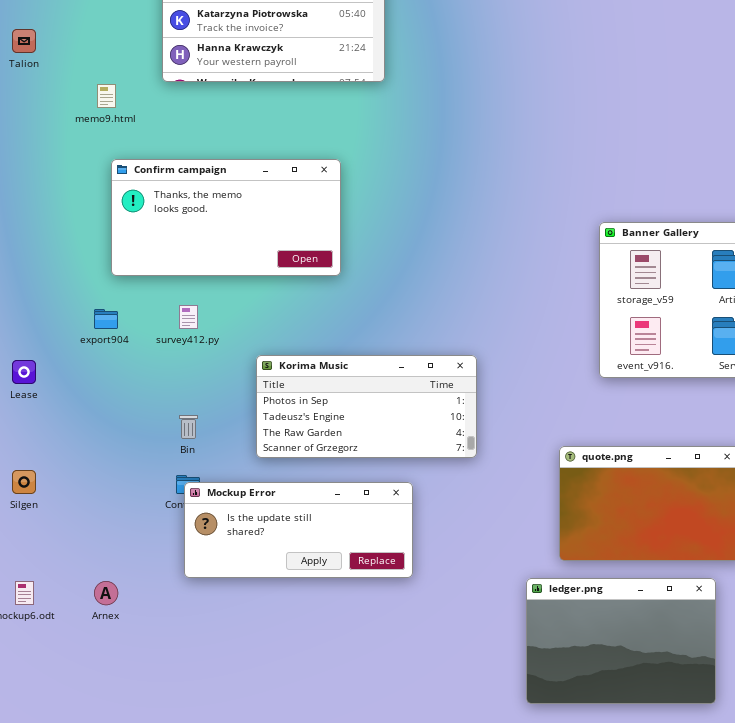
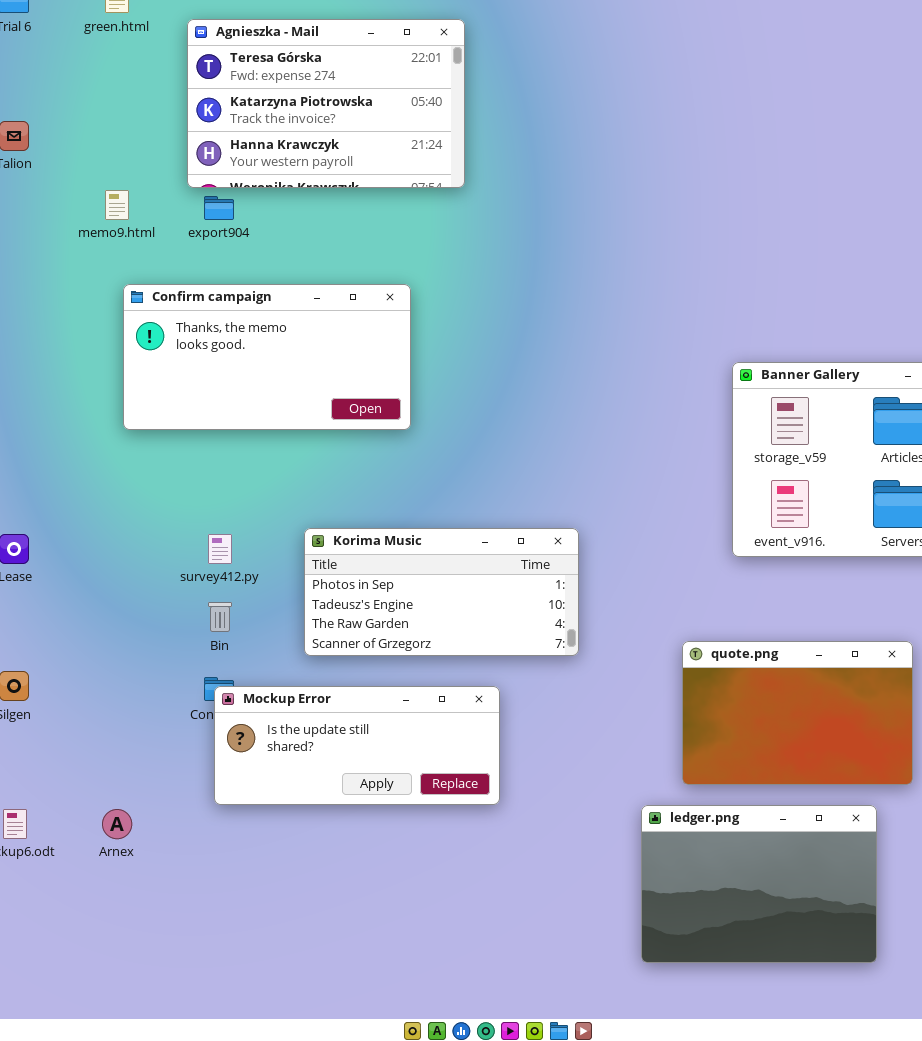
survey412.py: [179,305,198,329] -> [208,534,232,564], moved
export904: [94,309,118,329] -> [204,196,234,220], moved

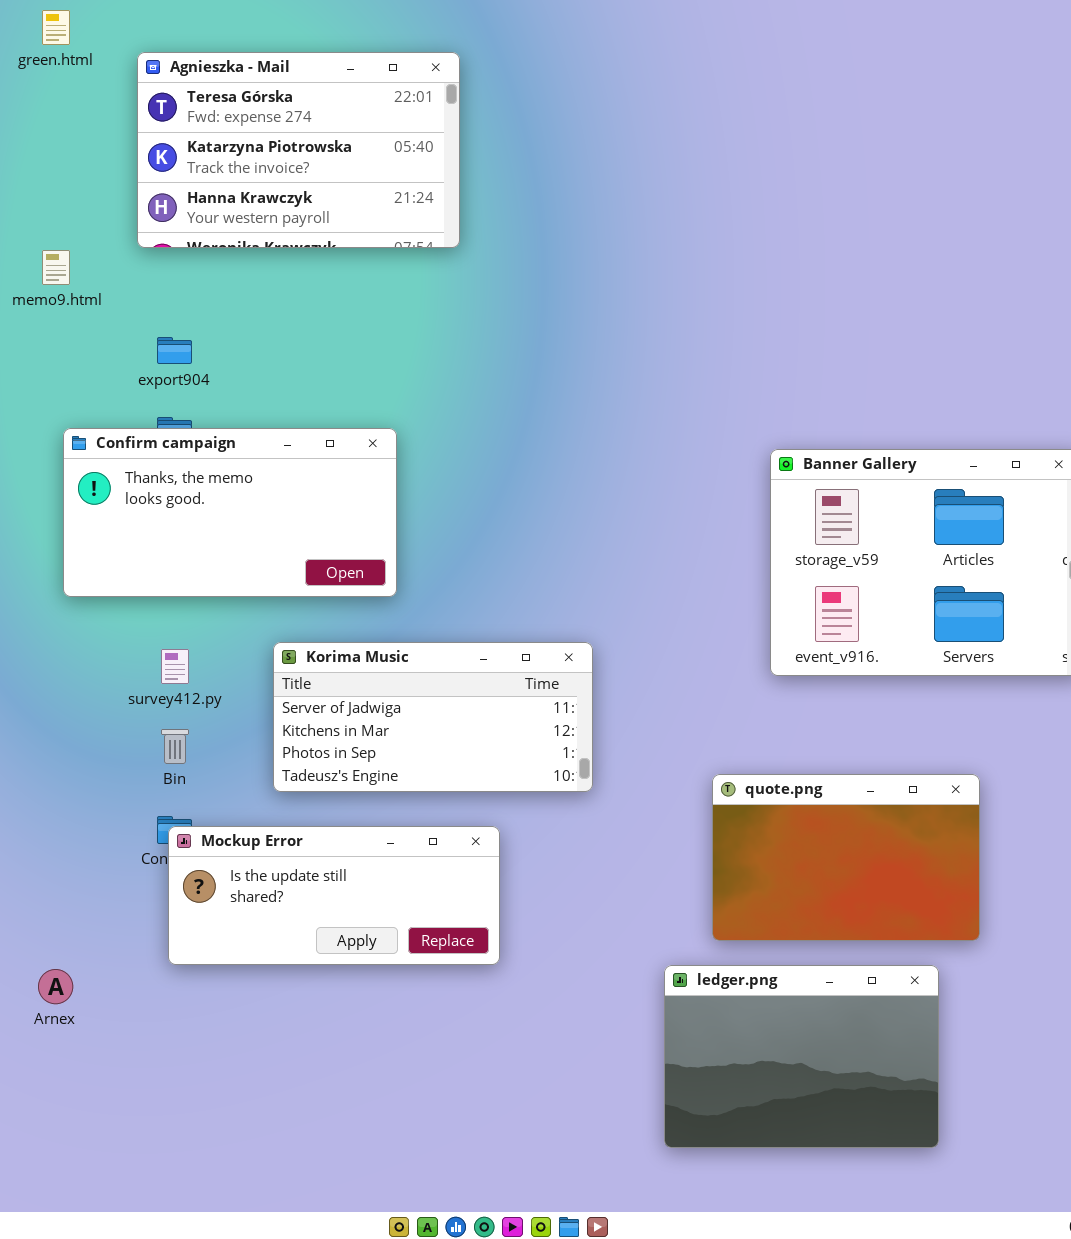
export904: [204,196,234,220] -> [157,337,192,364], moved
Confirm campaign: [123,284,411,430] -> [63,428,397,597], moved
Korima Music: [304,528,579,656] -> [273,642,593,792], scrolled up 2 rows

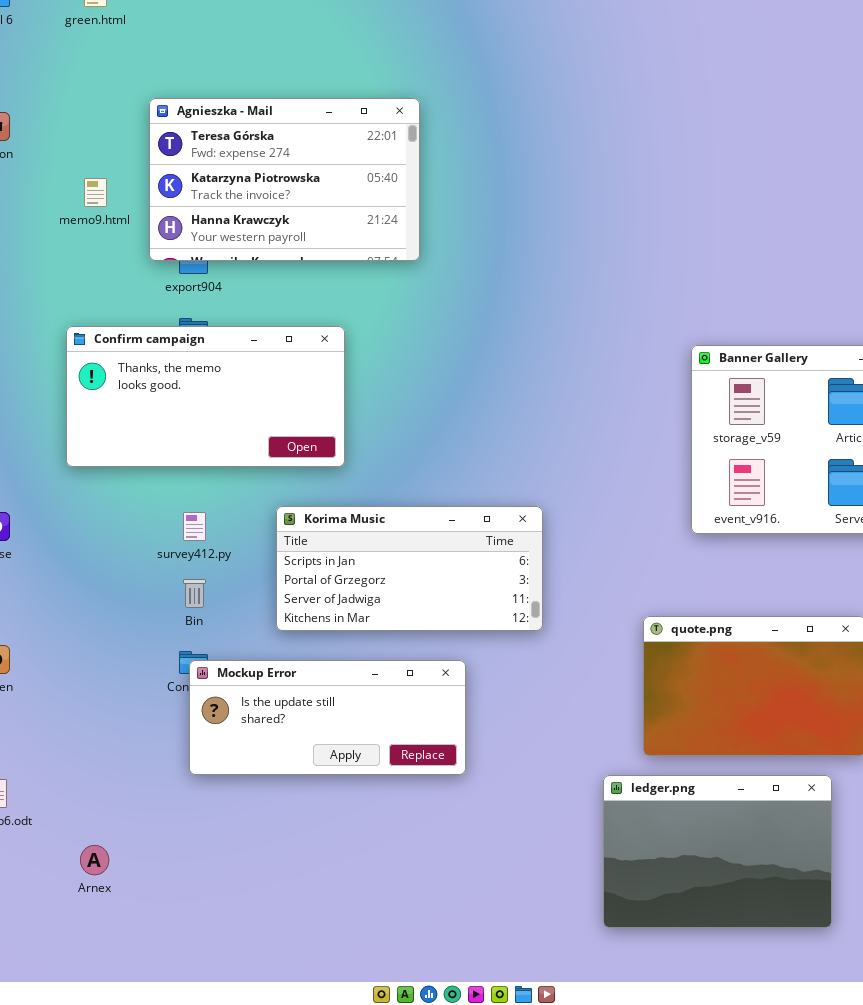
Agnieszka - Mail: [137,52,460,248] -> [149,98,420,261], moved
Confirm campaign: [63,428,397,597] -> [66,326,345,467], moved
Korima Music: [273,642,593,792] -> [276,506,543,631], scrolled up 2 rows
Arnex: [38,969,73,1004] -> [80,845,109,875], moved

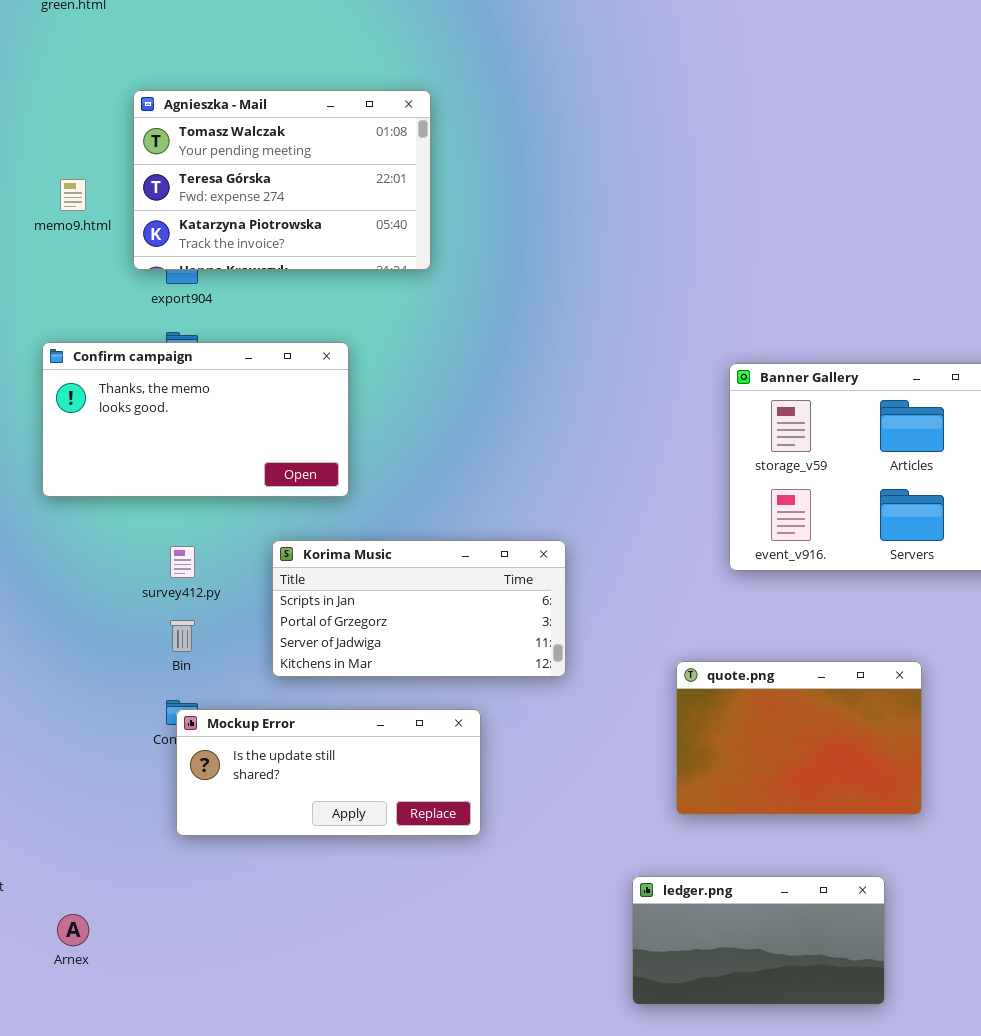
Agnieszka - Mail: [149,98,420,261] -> [133,90,431,270], scrolled up 1 row
ledger.png: [603,775,832,928] -> [632,876,885,1005], resized

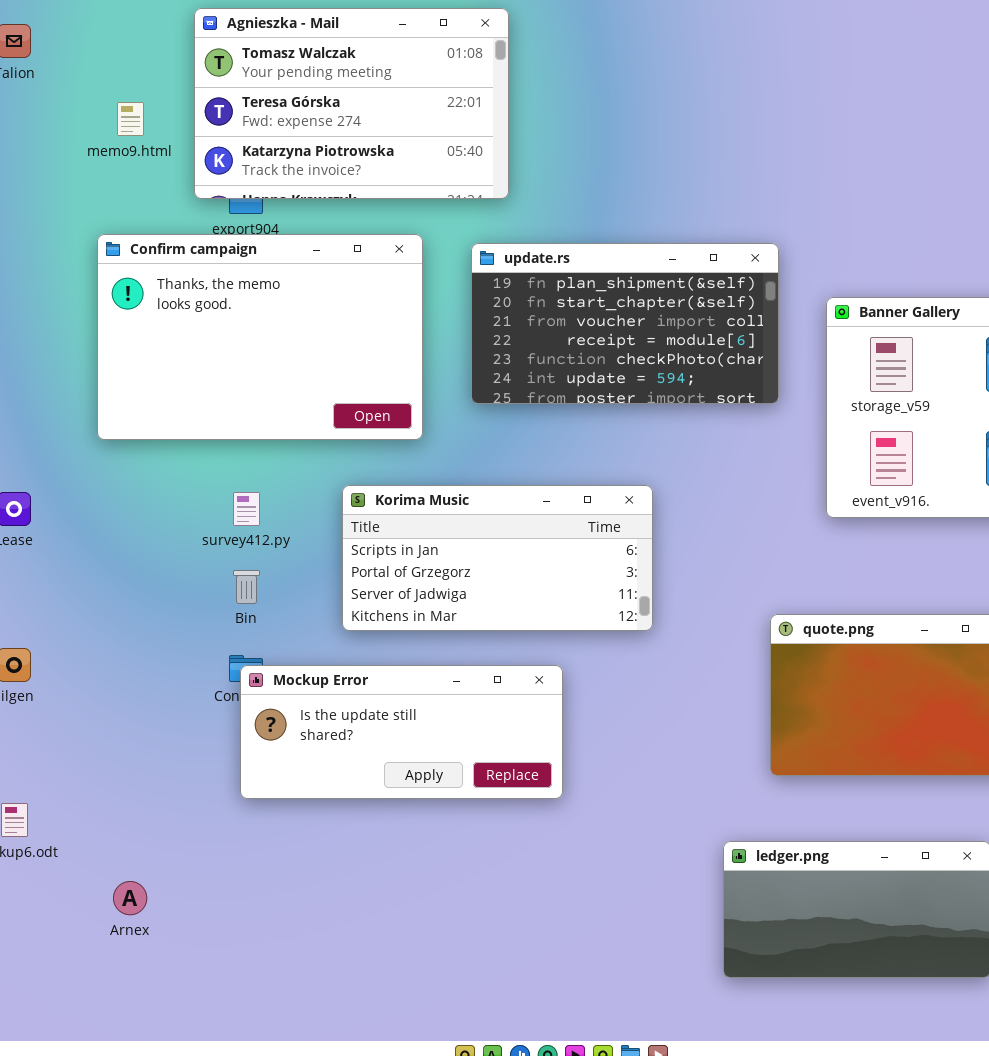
update.rs: none -> [471,243,779,404], opened
Confirm campaign: [42,342,349,497] -> [97,234,423,440], resized

